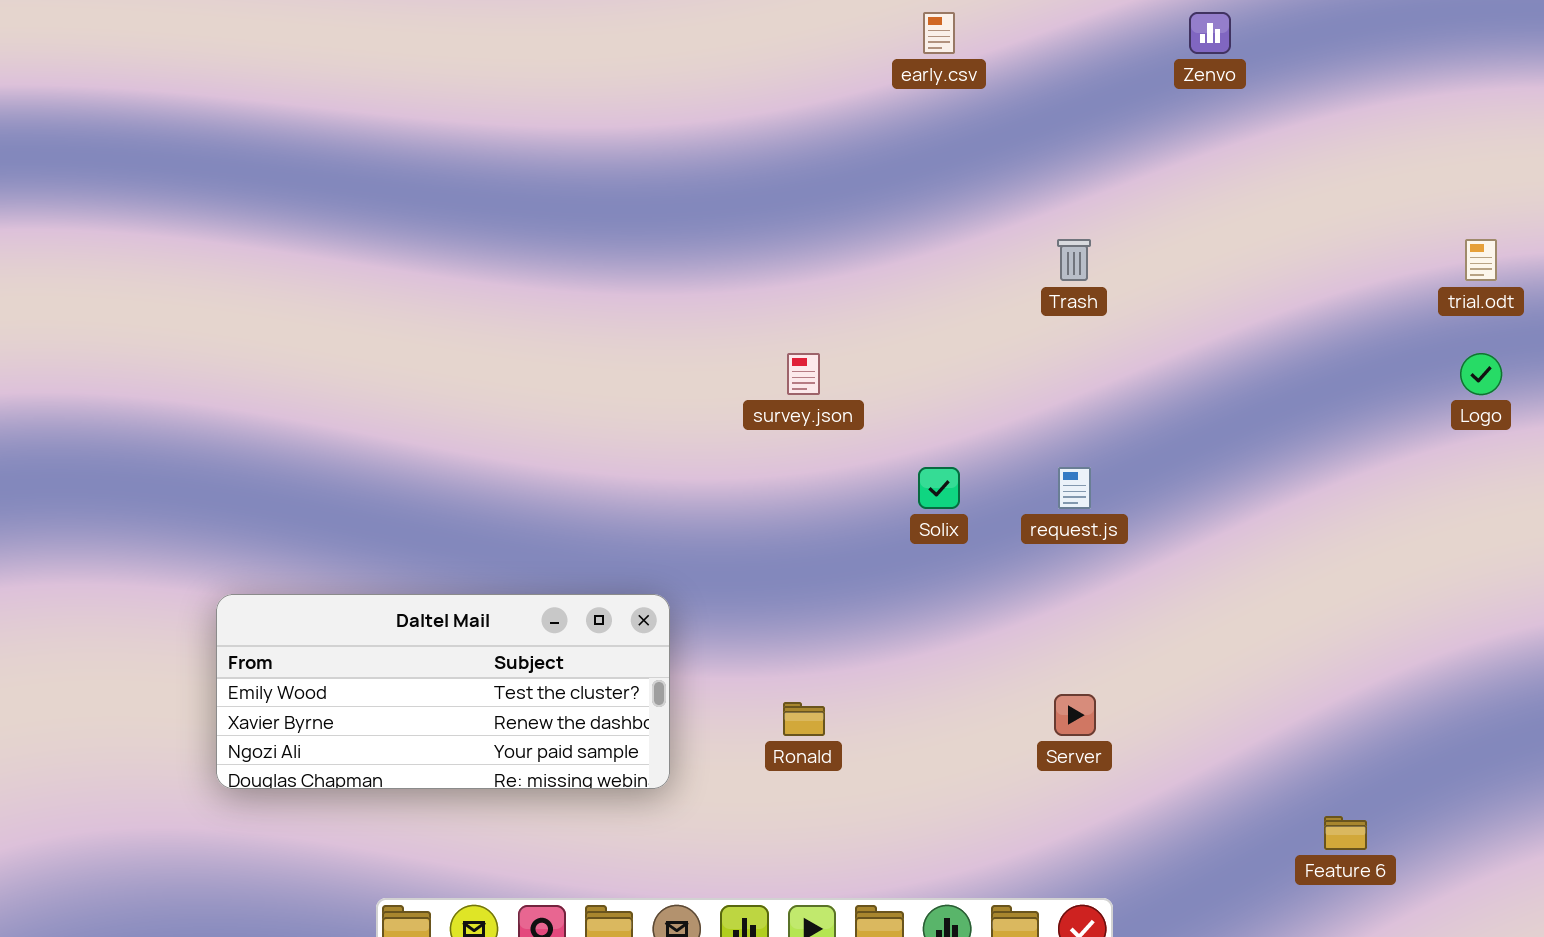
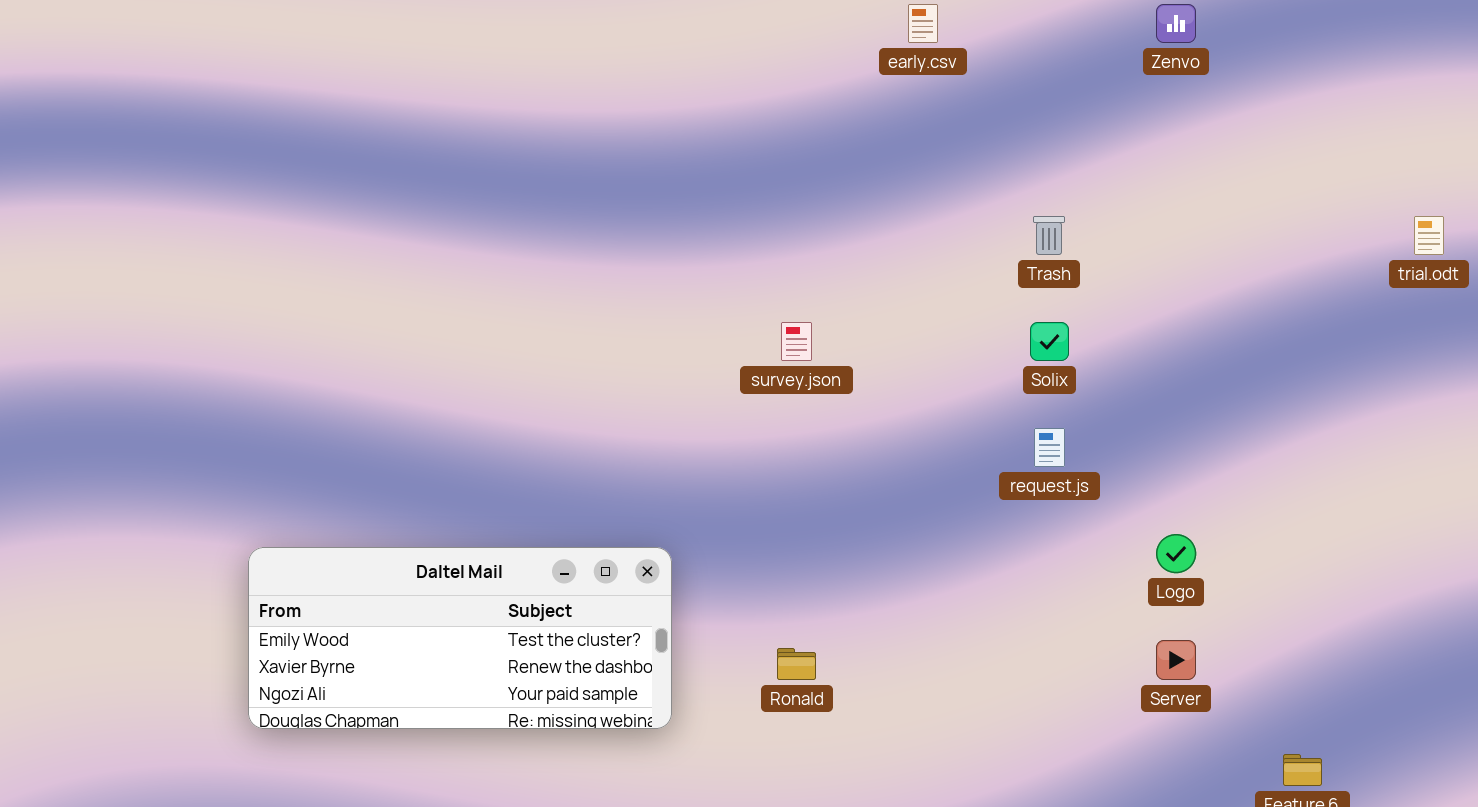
Logo: [1460,353,1502,395] -> [1156,534,1196,573], moved
Solix: [918,467,960,509] -> [1030,322,1069,361], moved
Server: [1054,694,1096,736] -> [1156,640,1196,680], moved

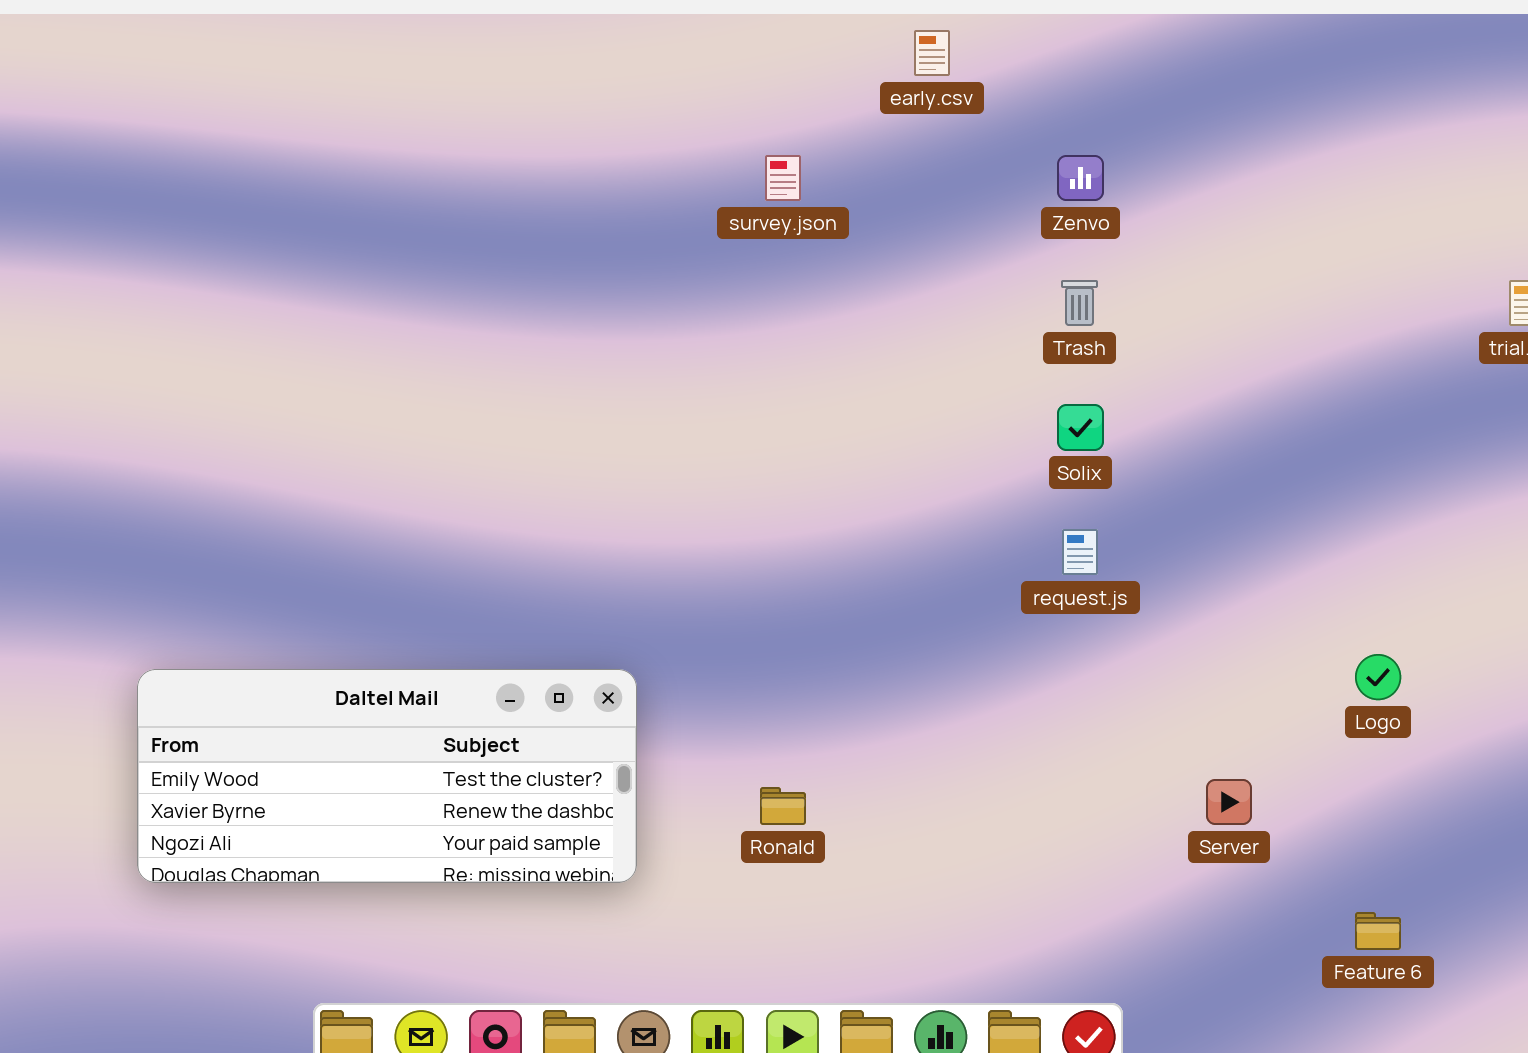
Zenvo: [1156,4,1196,43] -> [1057,155,1104,201], moved
survey.json: [781,322,812,361] -> [765,155,801,201], moved
Logo: [1156,534,1196,573] -> [1355,654,1401,700], moved

